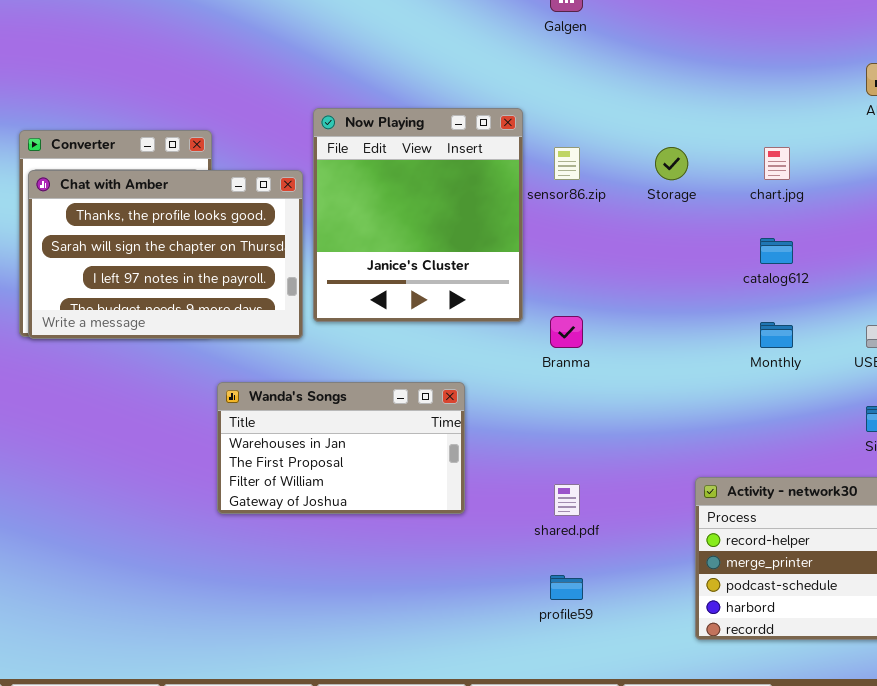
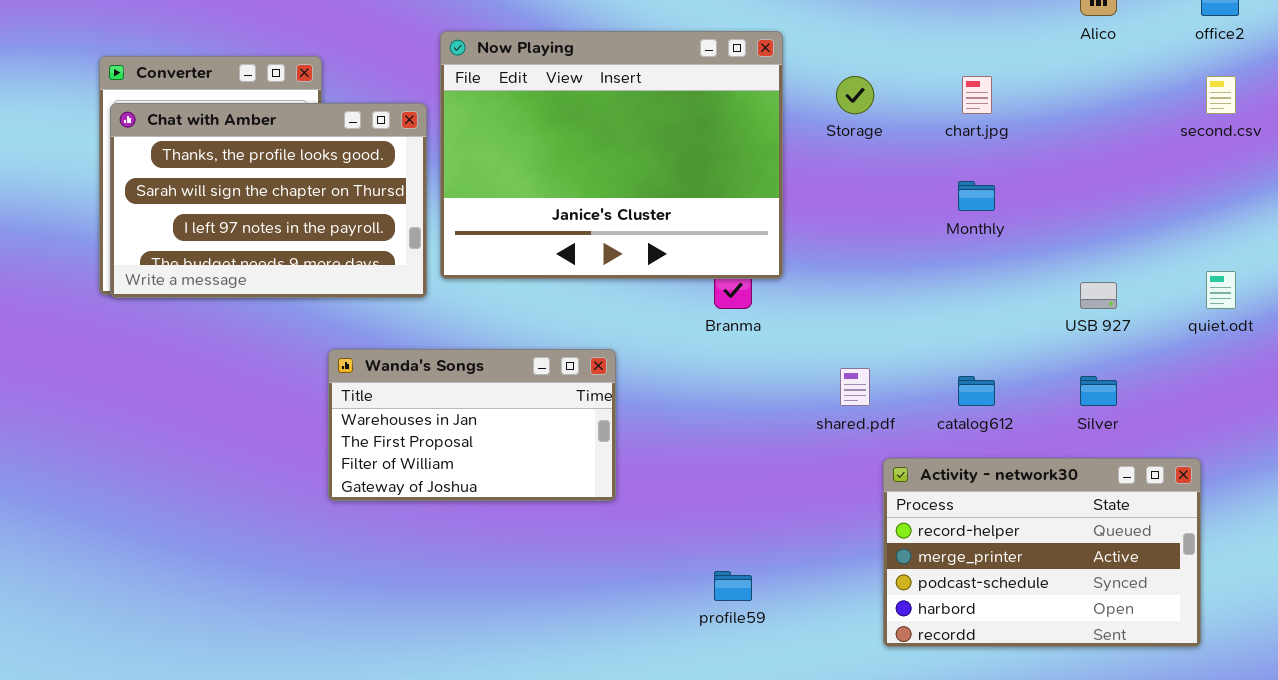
Now Playing: [313,108,523,322] -> [440,31,783,279], resized
catalog612: [760,238,793,264] -> [958,376,995,406], moved
Monthly: [760,322,793,348] -> [958,181,995,211], moved
shared.pdf: [554,484,580,516] -> [840,368,870,406], moved

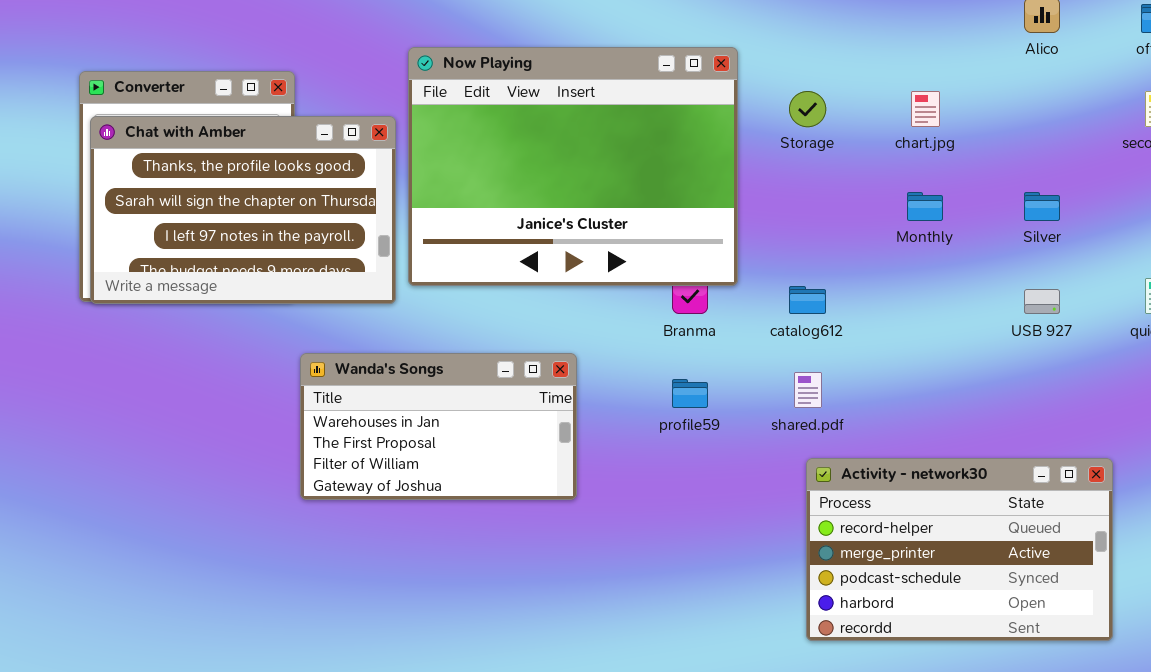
catalog612: [958,376,995,406] -> [789,286,826,314], moved
Silver: [1080,376,1117,406] -> [1024,192,1060,221], moved
Activity - network30: [883,458,1201,647] -> [806,458,1113,641], moved
profile59: [714,571,752,601] -> [672,379,708,408], moved

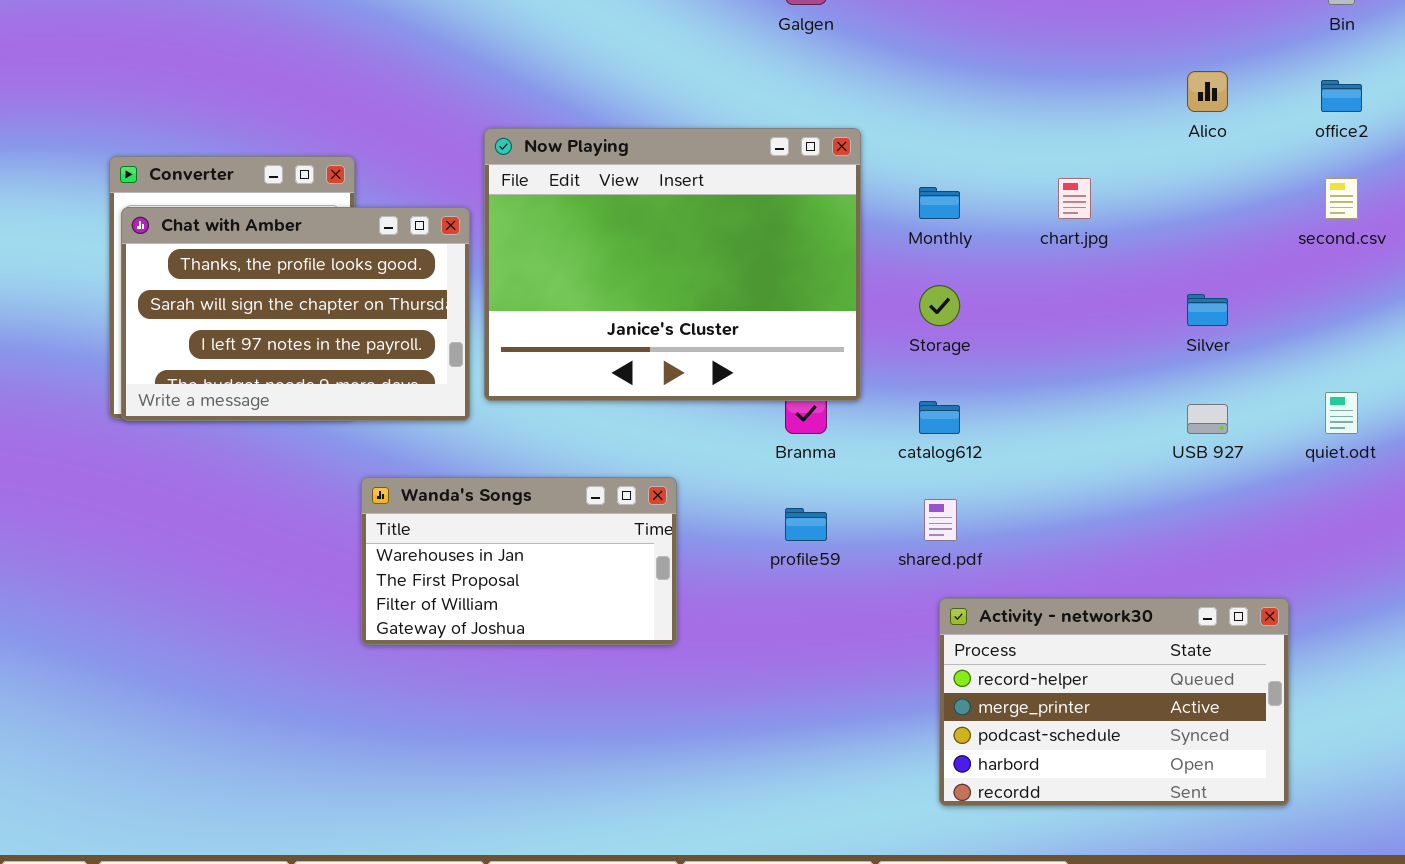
Storage: [789,91,826,127] -> [919,285,960,326], moved
Monthly: [907,192,943,221] -> [919,187,960,219], moved

